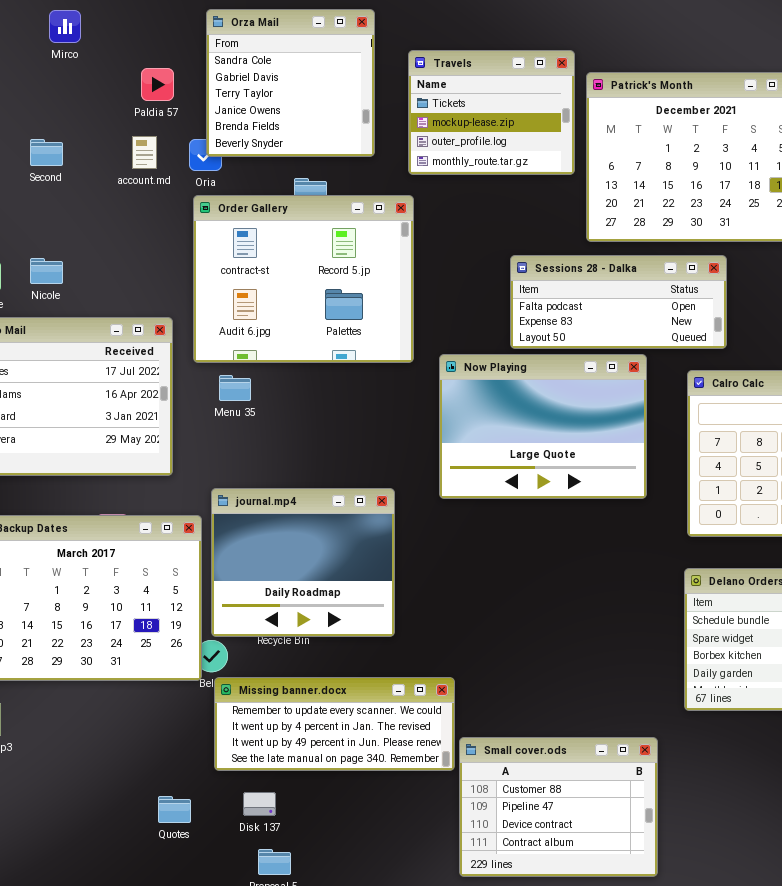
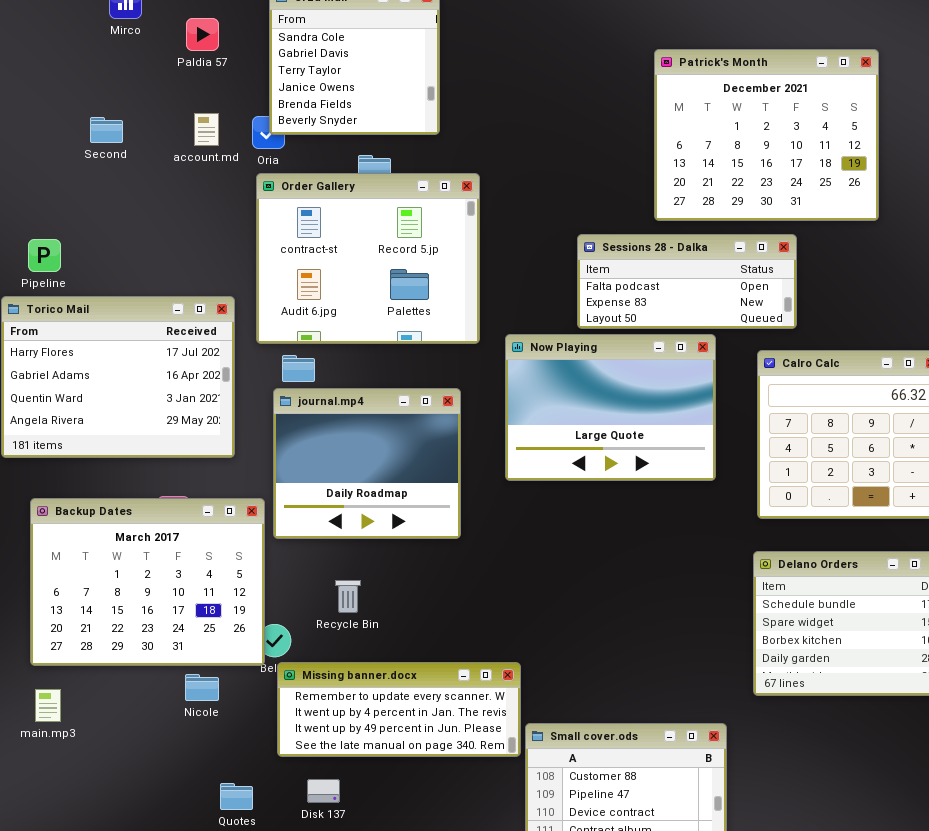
Travels: [408,50,575,175] -> none, closed
Paldia 57: [141,68,174,101] -> [186,18,219,51], moved
Nicole: [30,258,63,284] -> [185,674,219,701], moved
journal.mp4: [211,488,395,637] -> [273,388,461,539], moved

